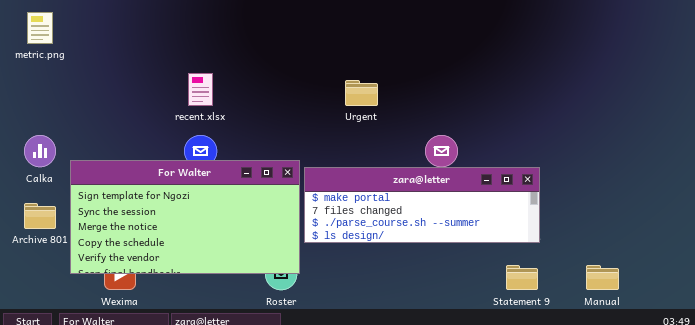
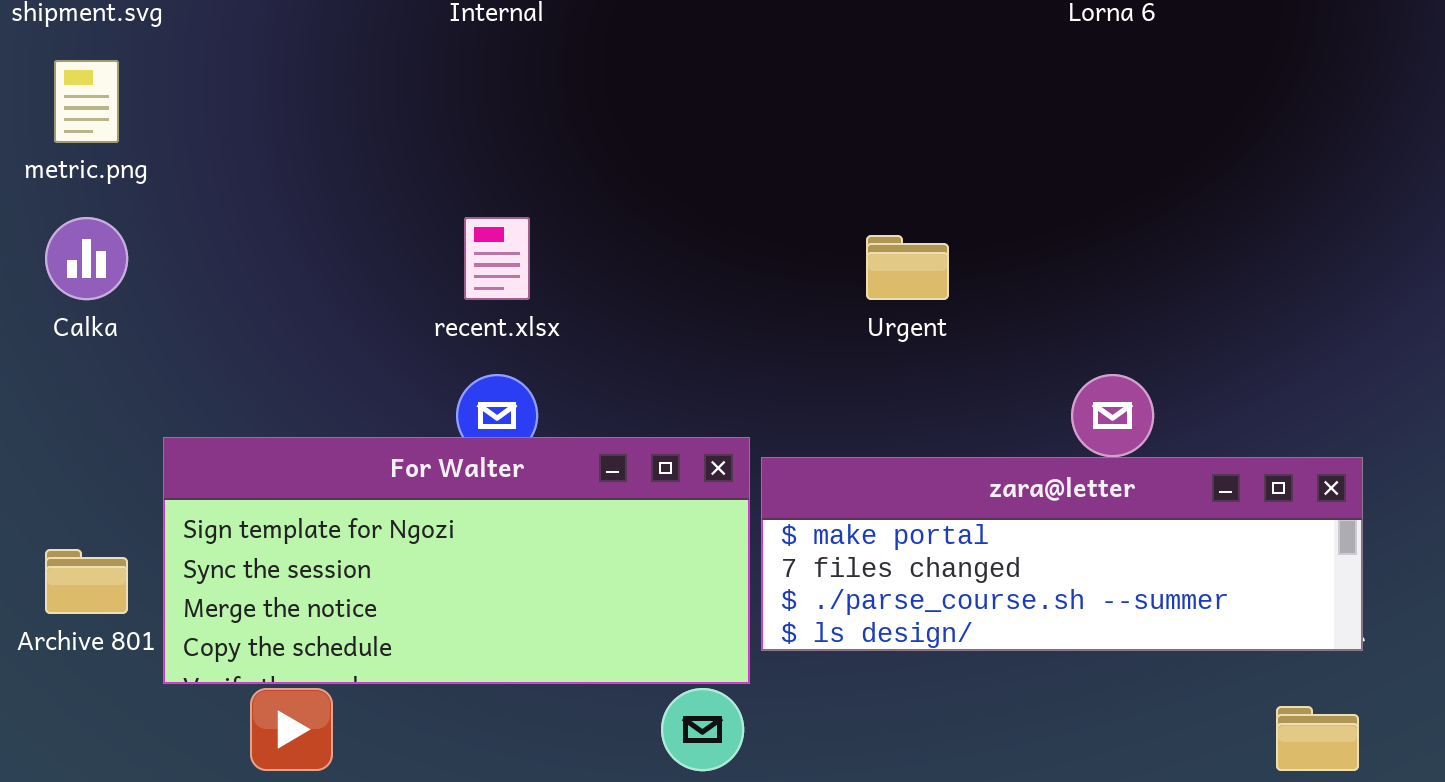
Calka: [24,135,56,167] -> [45,217,128,300], moved
For Walter: [70,160,300,274] -> [163,437,750,684], resized

